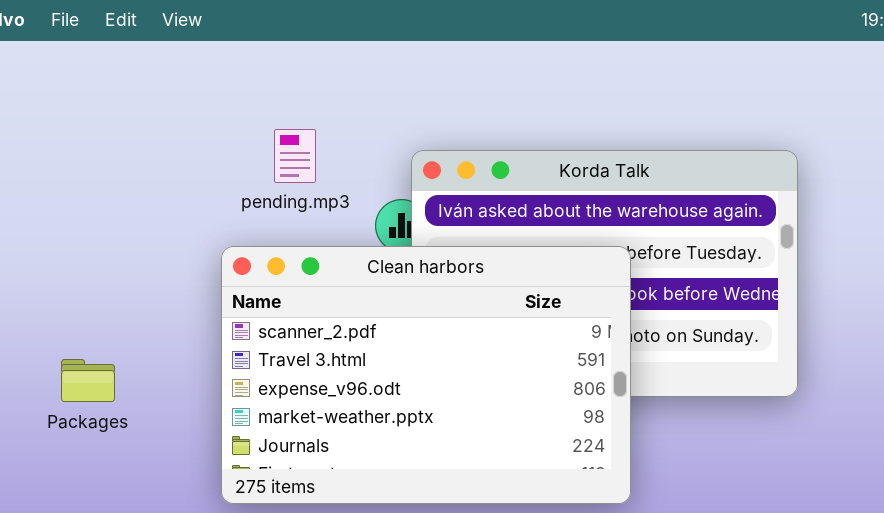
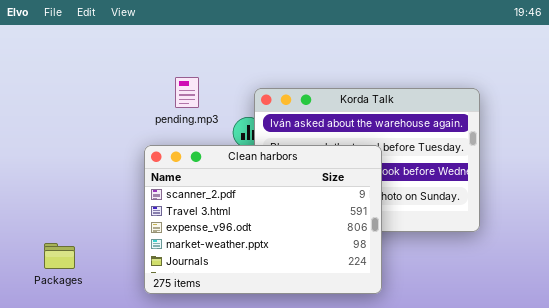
Packages: [61,359,115,402] -> [44,243,75,269], moved

